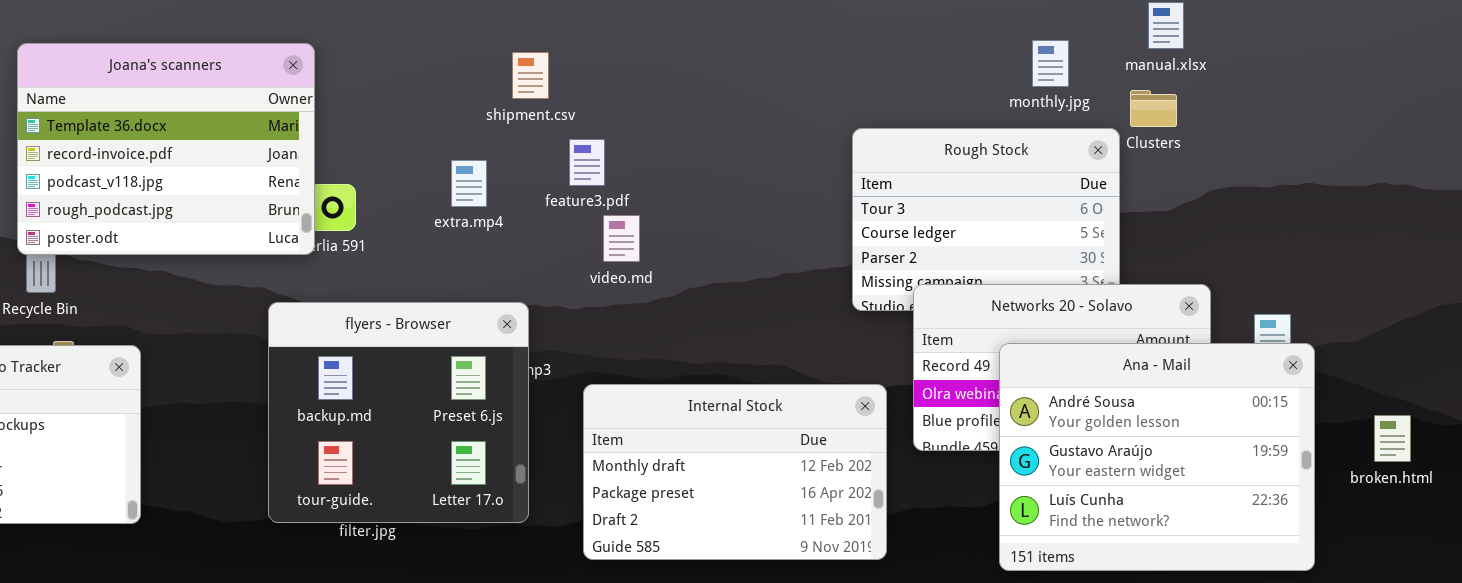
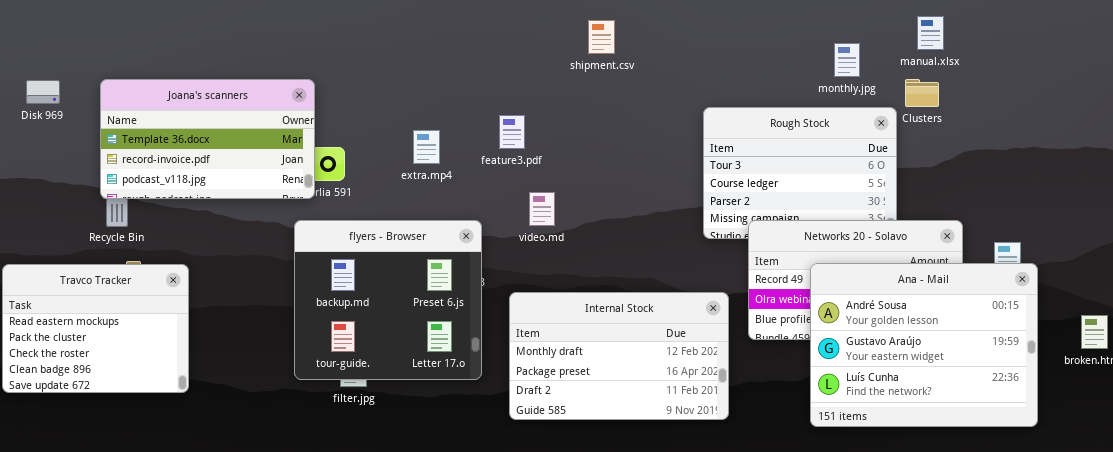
Joana's scanners: [17,43,315,255] -> [100,79,315,199], resized
shipment.csv: [512,52,549,99] -> [588,20,615,54], moved
video.md: [603,215,640,262] -> [529,192,555,226], moved
flyers - Browser: [268,302,529,523] -> [294,220,482,380], moved

